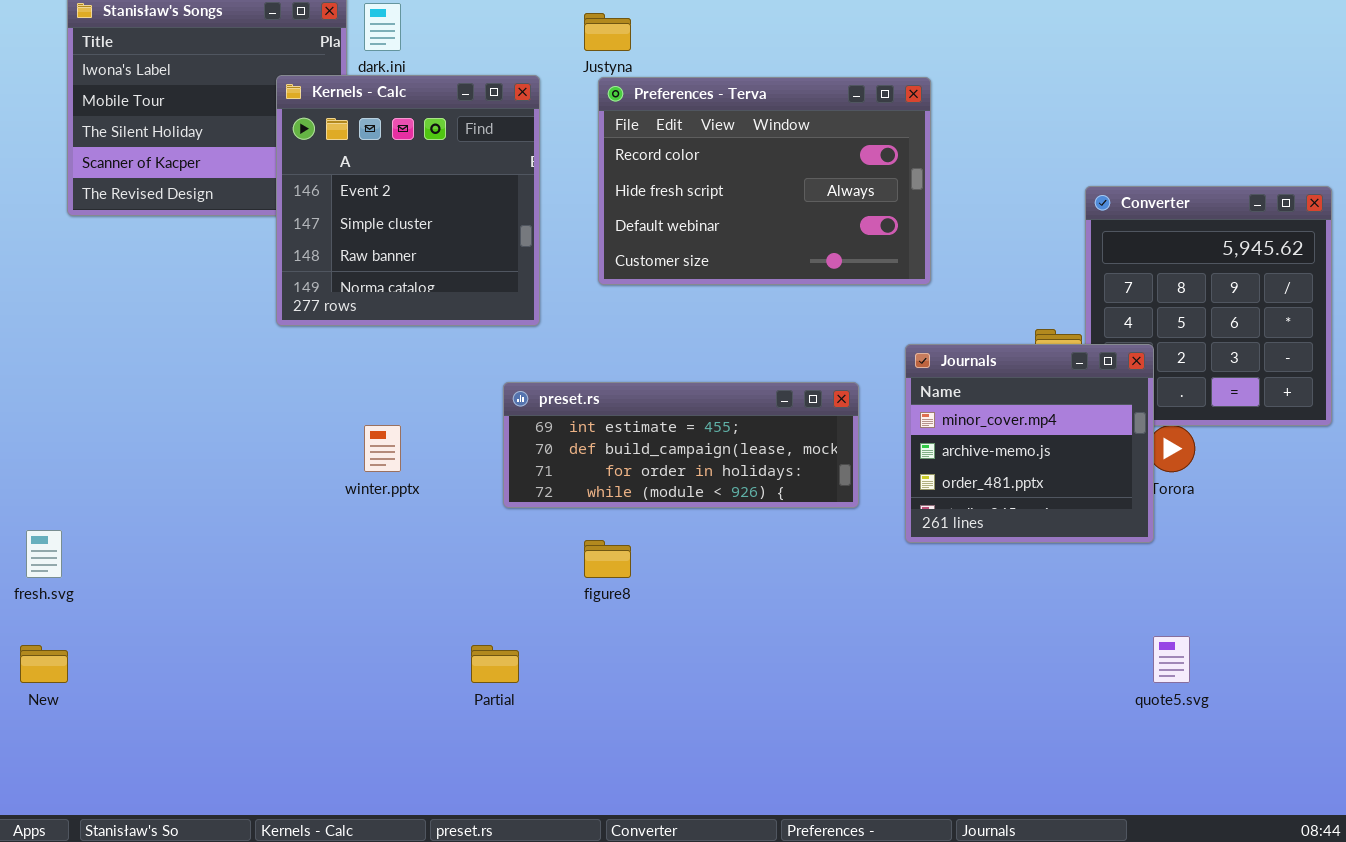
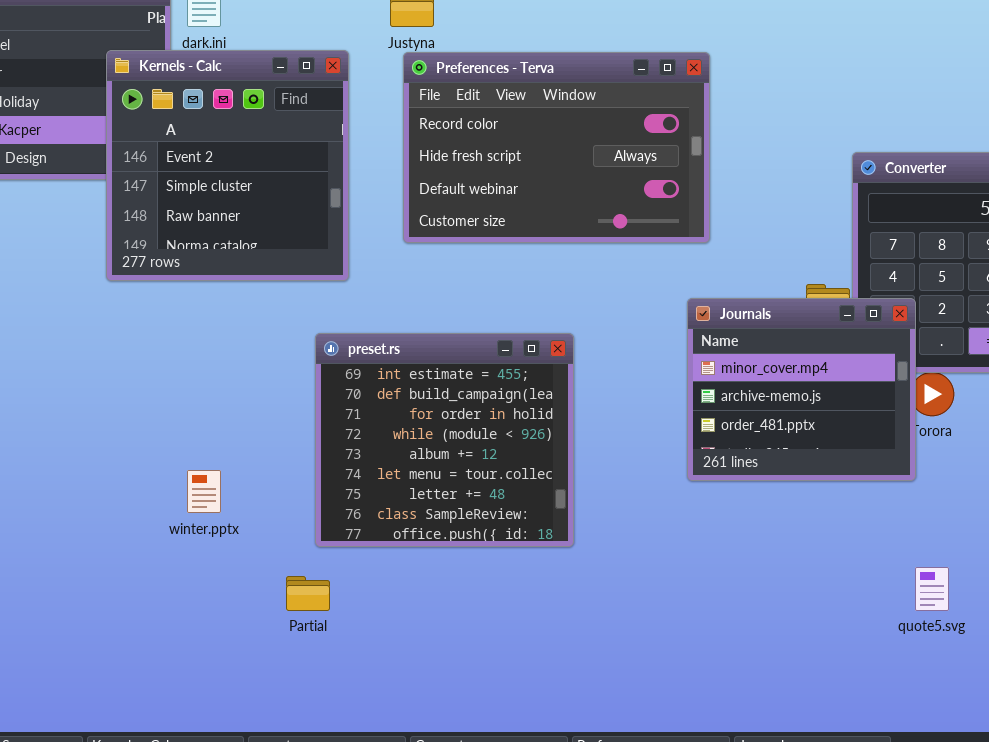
preset.rs: [503,382,859,508] -> [315,333,574,547], resized
winter.pptx: [364,425,401,472] -> [187,470,221,513], moved

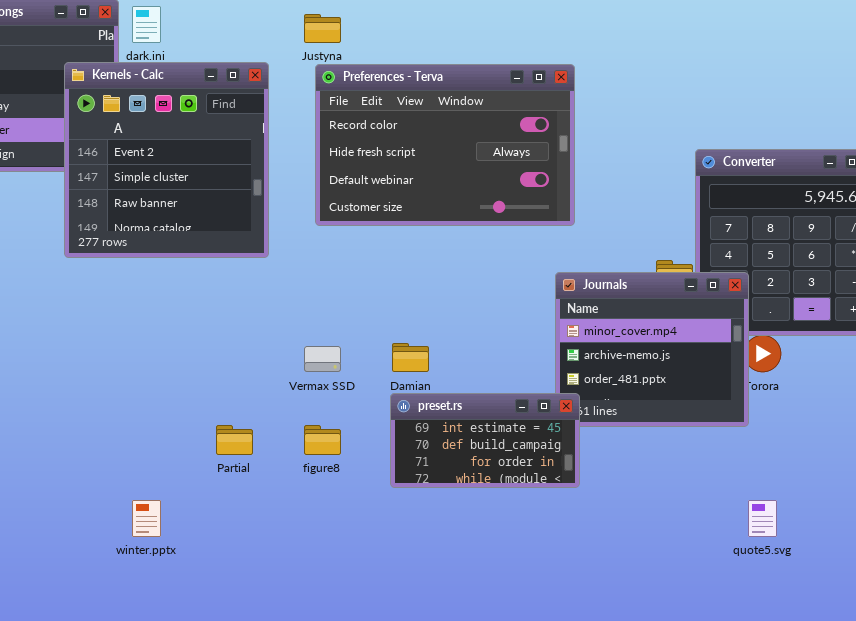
preset.rs: [315,333,574,547] -> [390,393,580,488], moved, resized
winter.pptx: [187,470,221,513] -> [132,500,161,537], moved
Partial: [286,576,330,611] -> [216,425,253,455], moved

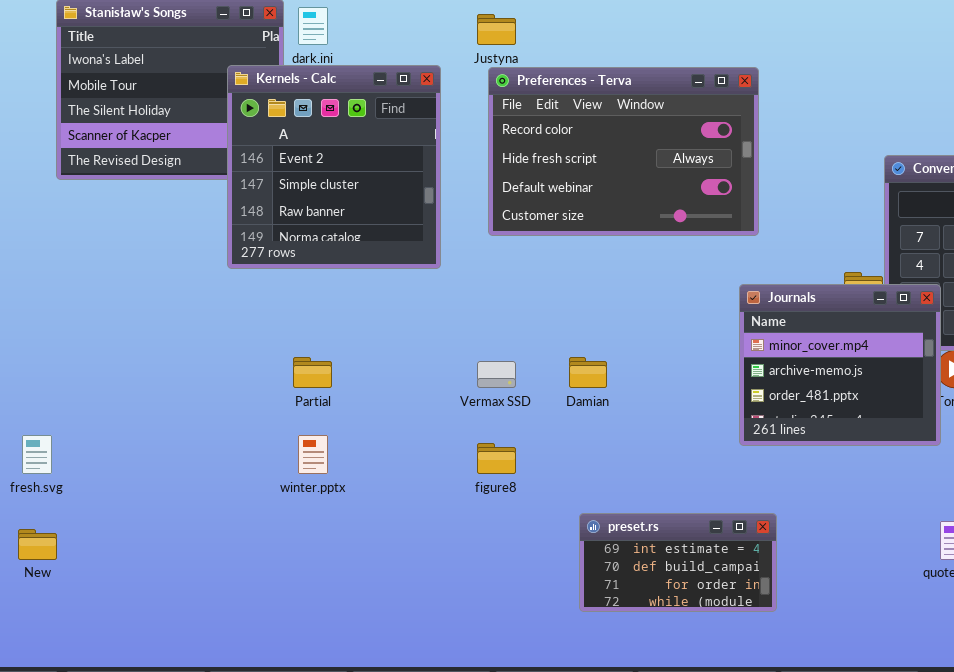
preset.rs: [390,393,580,488] -> [579,513,777,612], moved
Partial: [216,425,253,455] -> [293,357,332,388], moved
winter.pptx: [132,500,161,537] -> [298,435,328,474], moved

